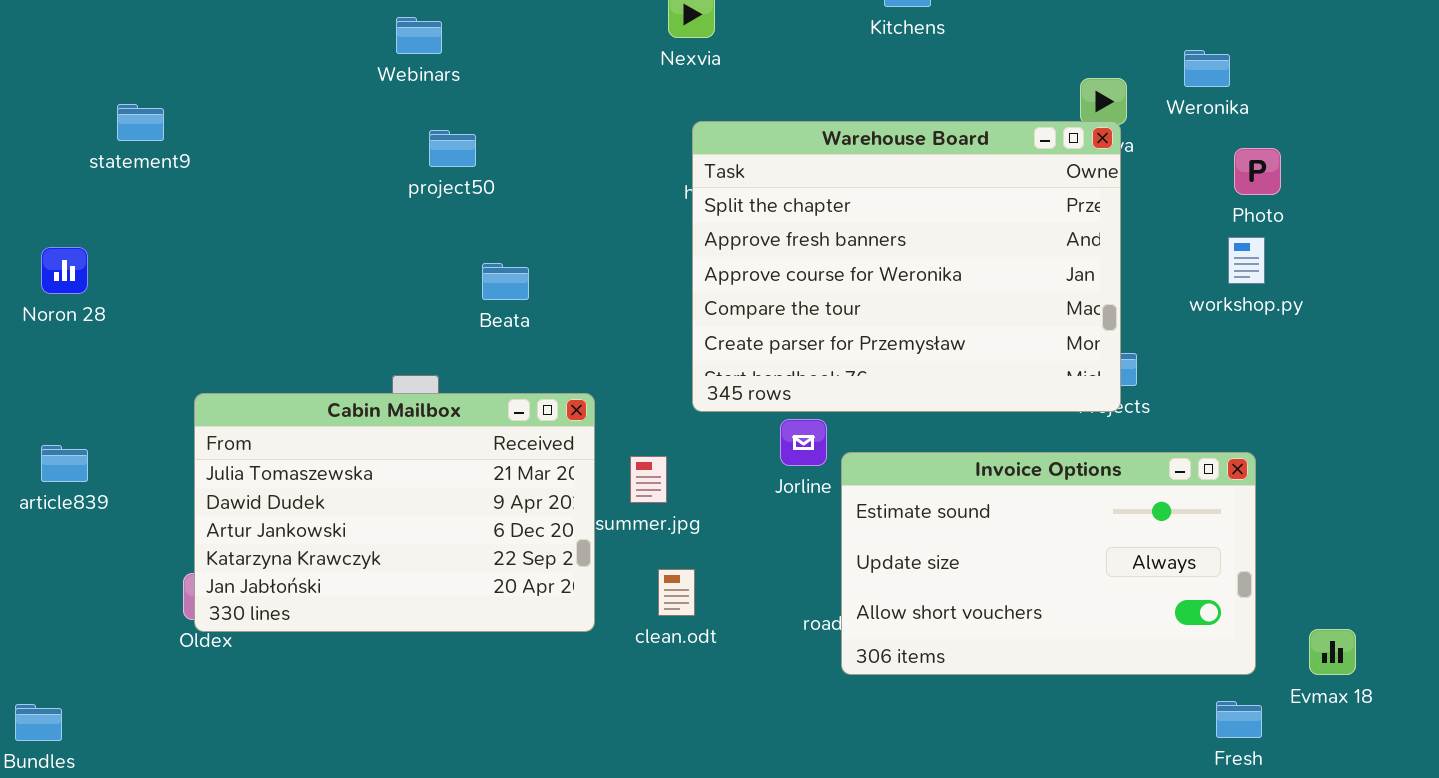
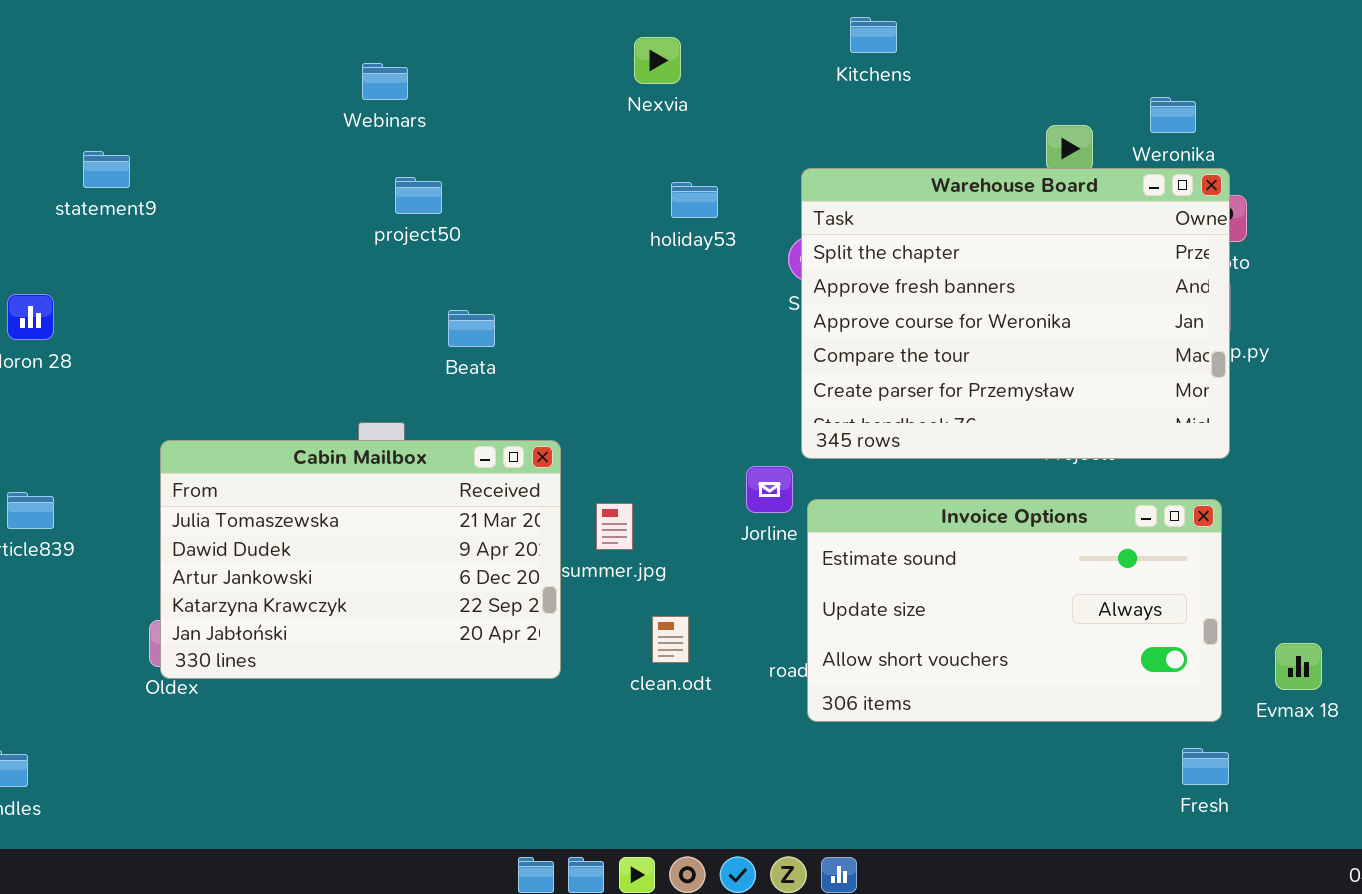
Warehouse Board: [692,121,1121,412] -> [801,168,1230,459], moved
clean.odt: [658,569,695,616] -> [652,616,689,663], moved
Evmax 18: [1309,629,1356,675] -> [1275,643,1322,690], moved

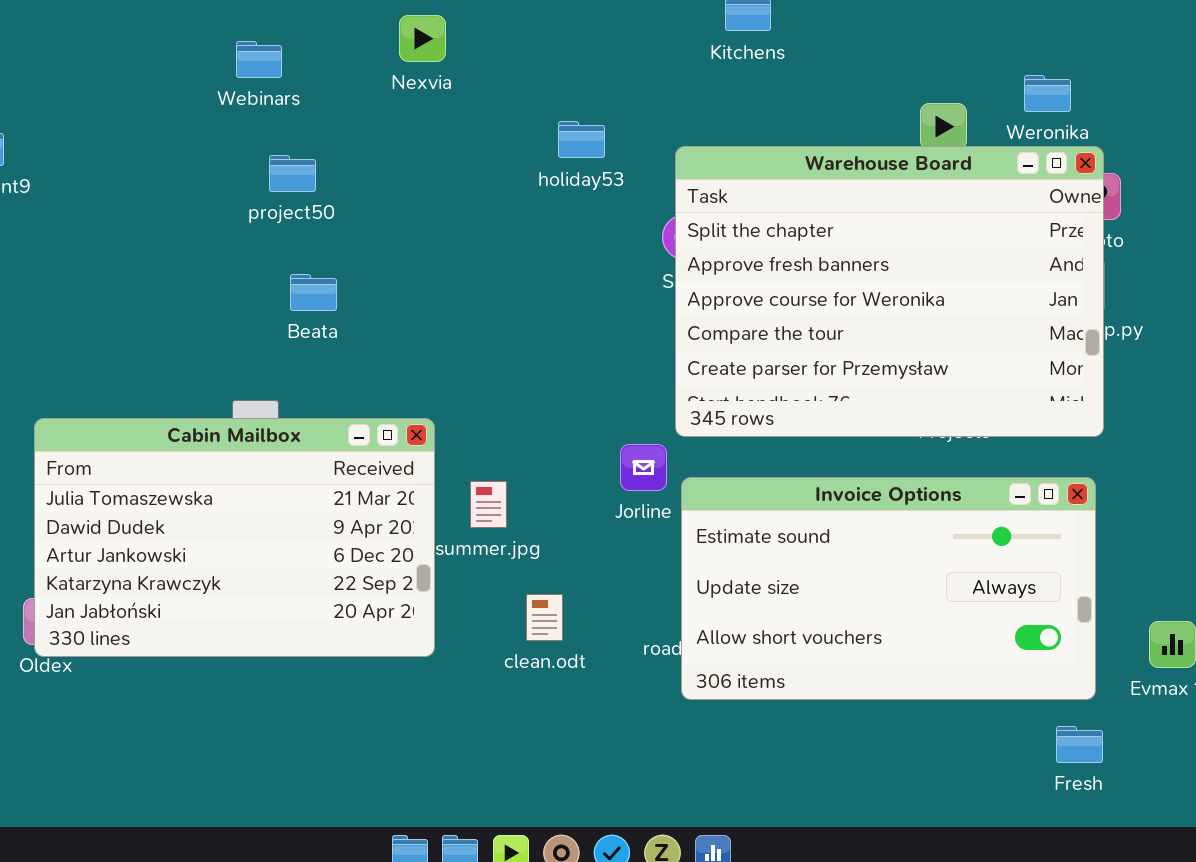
Nexvia: [634,37,681,84] -> [399,15,446,62], moved
holiday53: [671,182,718,218] -> [558,121,605,158], moved
Beata: [448,310,495,347] -> [290,274,337,311], moved

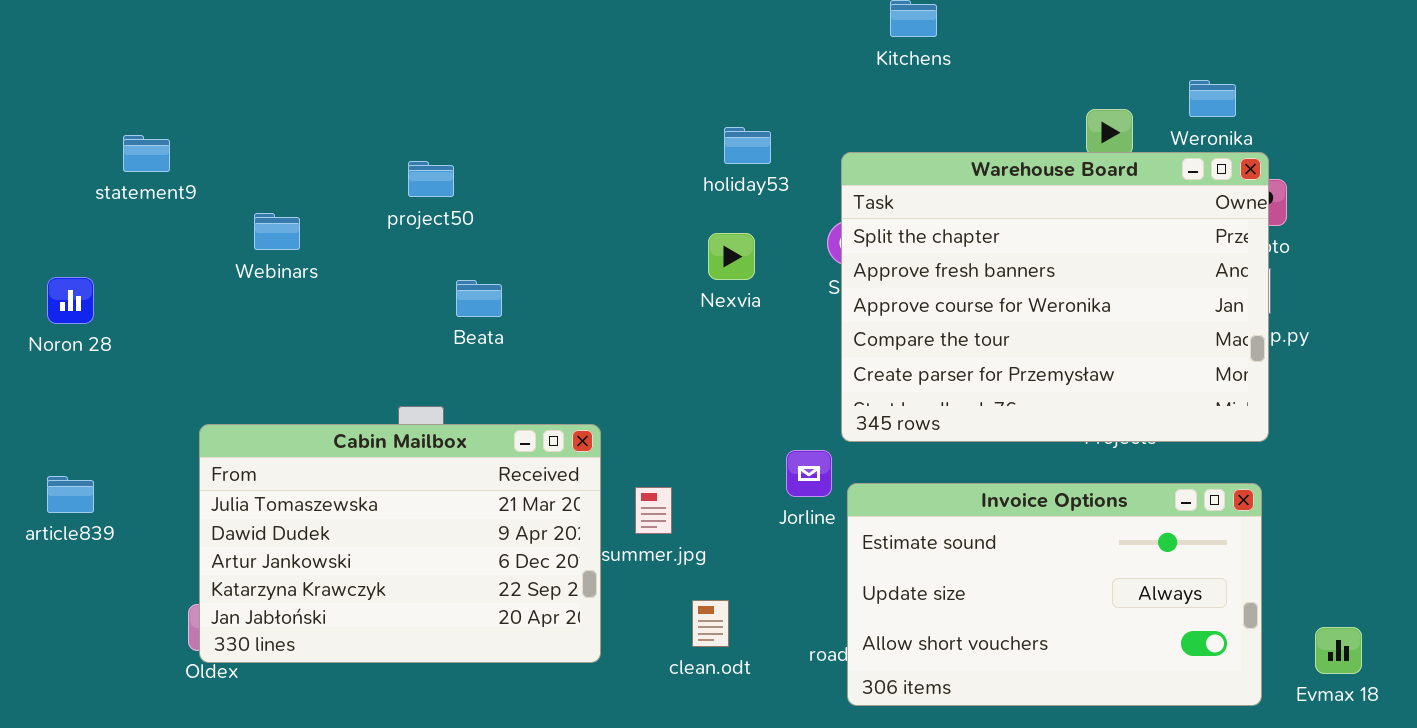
Nexvia: [399,15,446,62] -> [708,233,755,280], moved
Webinars: [236,41,282,78] -> [254,213,300,250], moved
project50: [269,155,316,192] -> [408,161,454,197], moved

